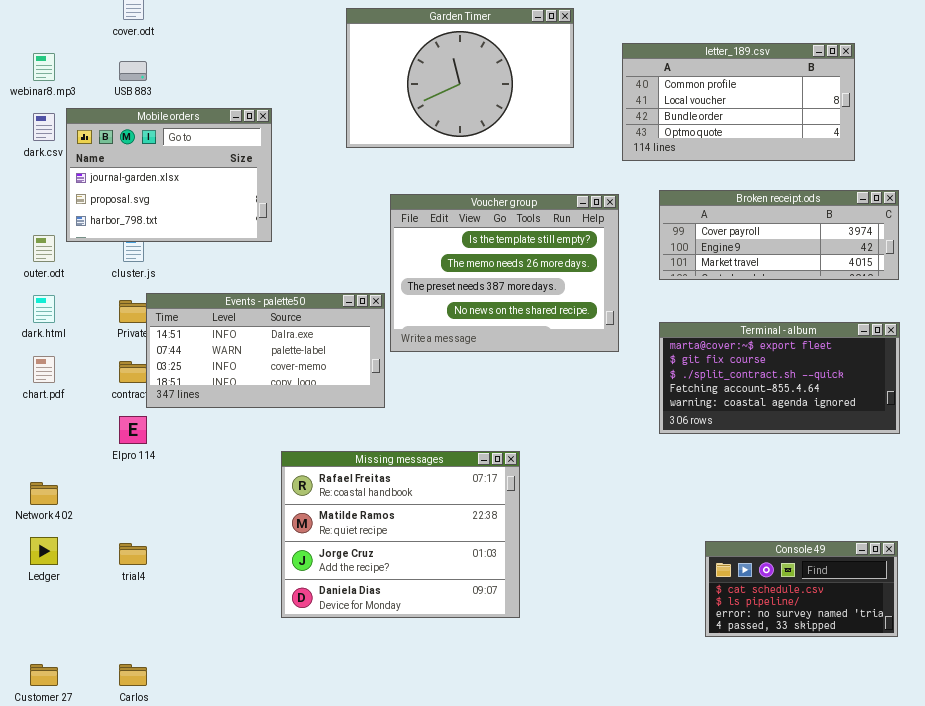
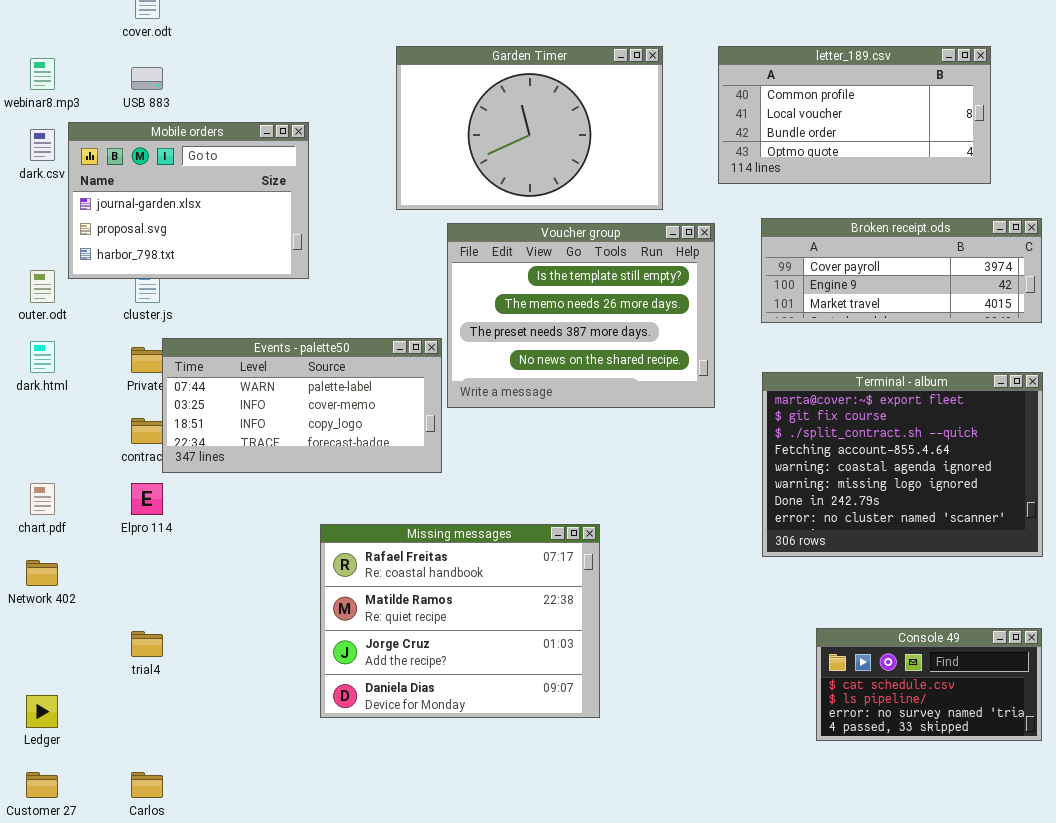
Garden Timer: [346,8,574,148] -> [396,46,663,210], moved
Events - palette50: [146,293,385,408] -> [162,338,442,473], scrolled down 1 row
Terminal - album: [659,322,900,434] -> [762,372,1043,557], resized
chart.pdf: [33,356,55,383] -> [30,483,55,515], moved
Ledger: [30,537,58,565] -> [26,695,58,728], moved

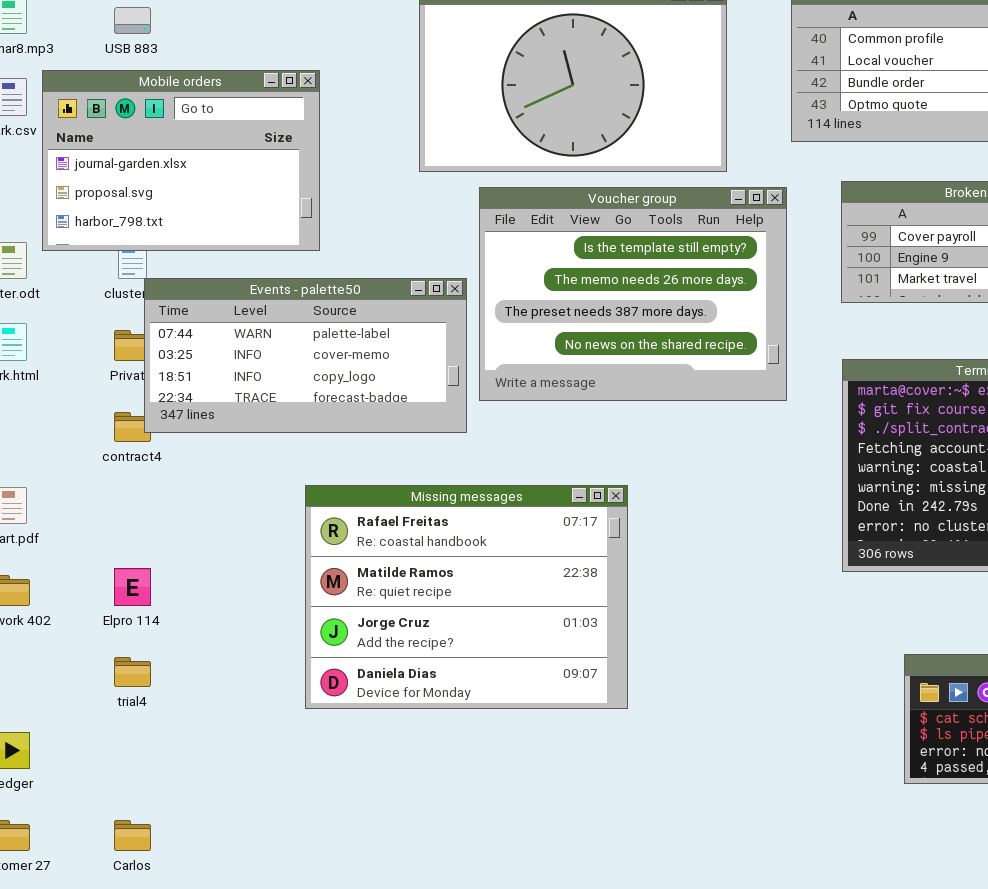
Events - palette50: [162,338,442,473] -> [144,278,467,433], moved
Elpro 114: [131,483,163,515] -> [114,568,151,606], moved
Missing messages: [320,524,600,718] -> [305,485,628,709], moved

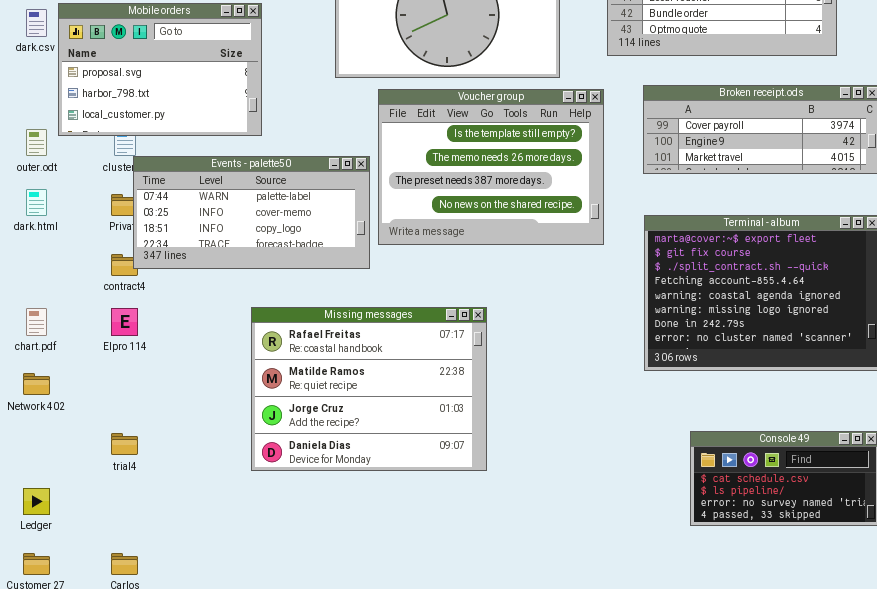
Mobile orders: [42,70,320,251] -> [58,3,262,136], scrolled down 1 row
Elpro 114: [114,568,151,606] -> [111,308,138,336], moved

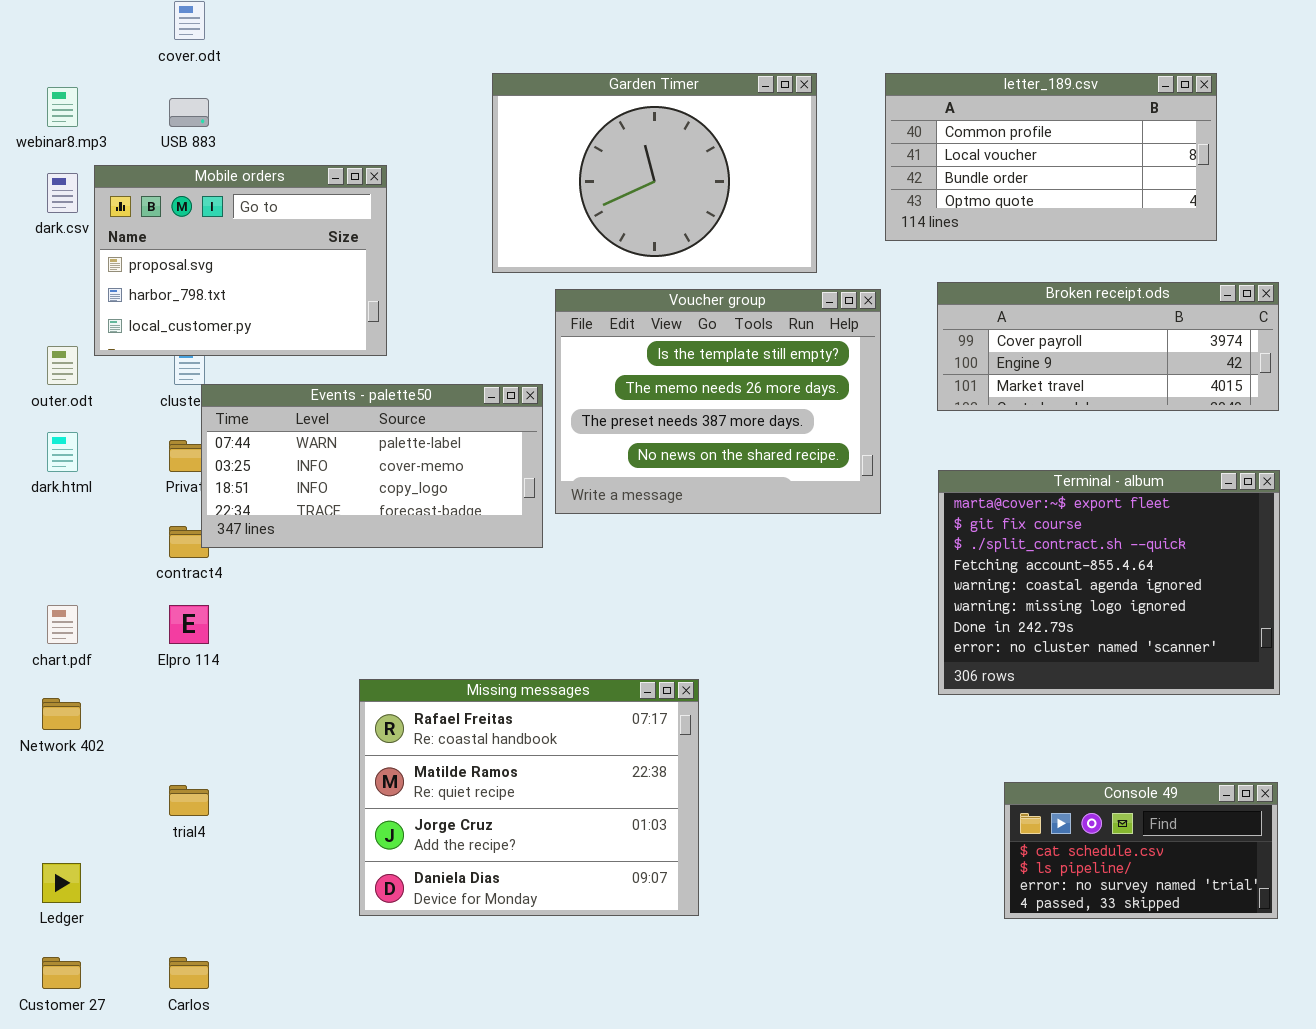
Missing messages: [251,307,487,471] -> [359,679,699,916], moved

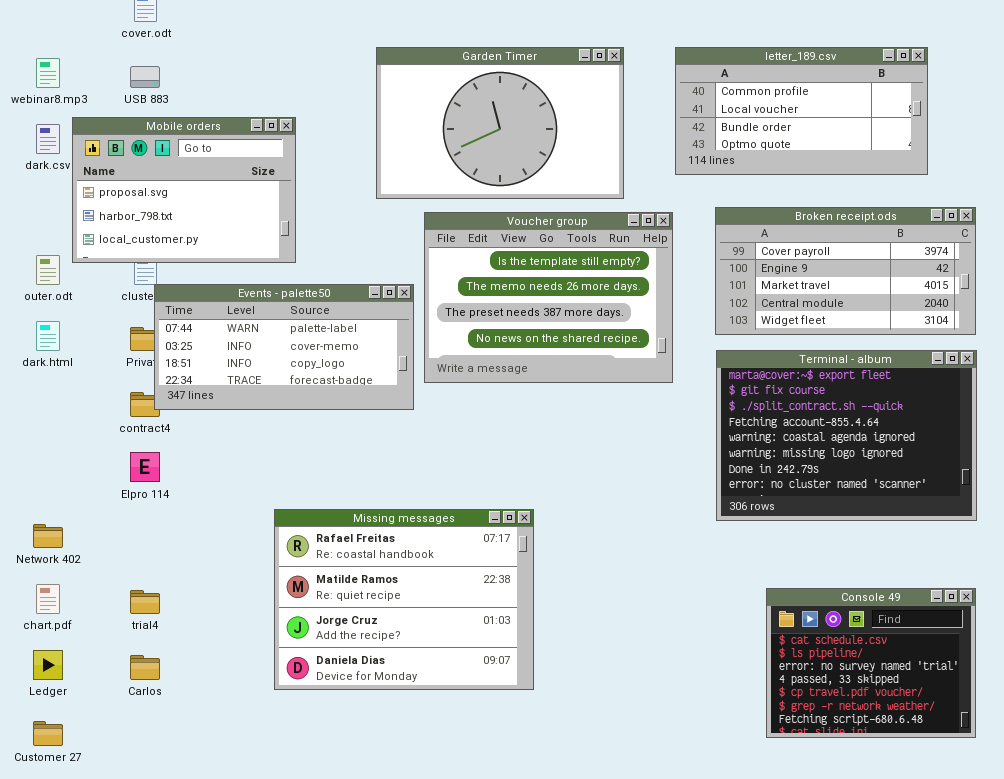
Broken receipt.ods: [937,282,1279,411] -> [715,207,976,335], resized
chart.pdf: [47,605,78,644] -> [36,584,60,614], moved
Console 49: [1004,782,1278,919] -> [766,588,976,738], resized
Carlos: [169,957,209,989] -> [130,655,160,680], moved

